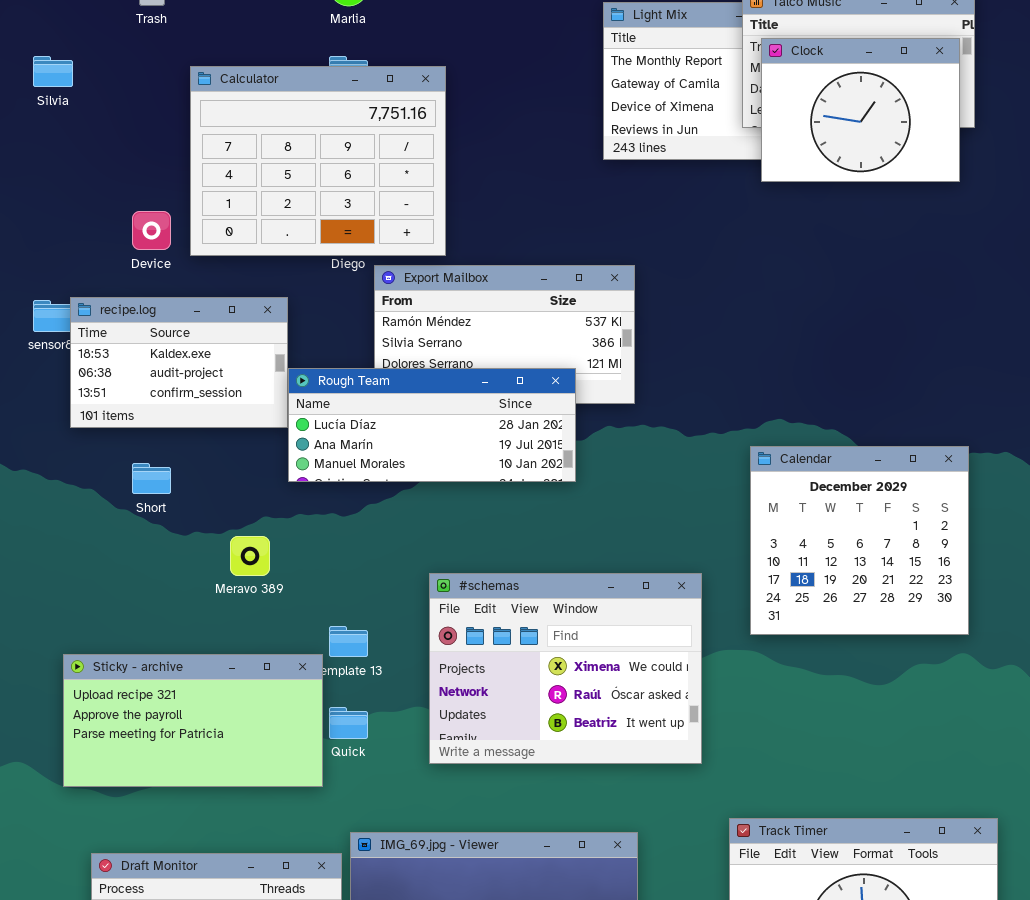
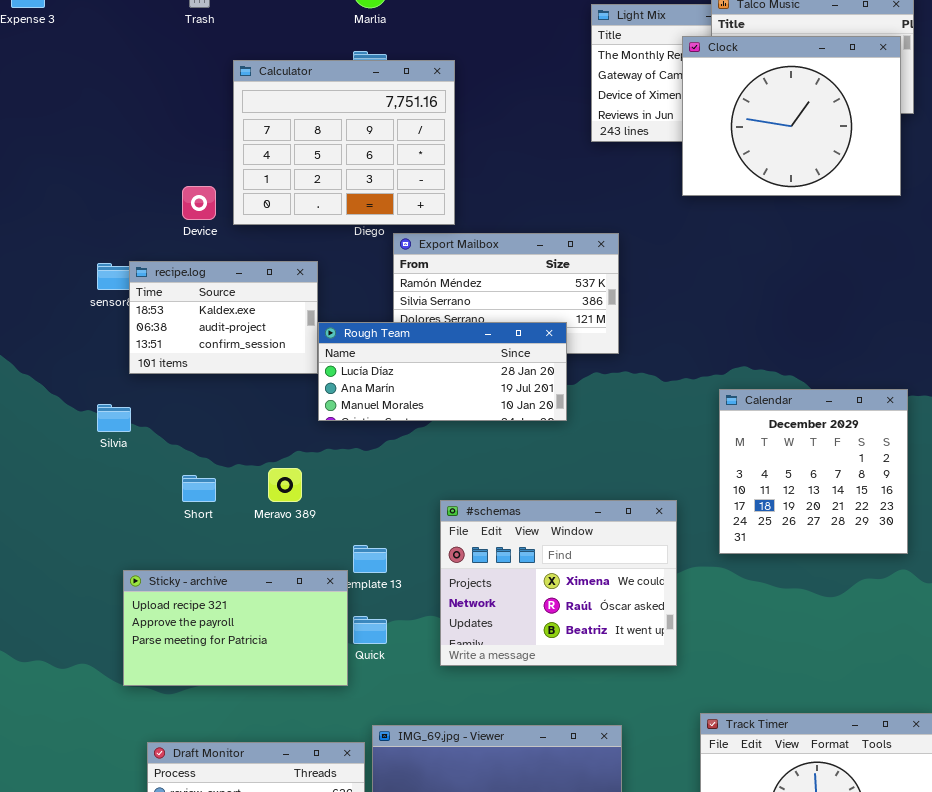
Clock: [761,38,960,182] -> [682,36,901,196], resized
Silvia: [33,56,73,87] -> [97,404,131,432], moved
Short: [132,463,171,494] -> [182,475,216,502], moved

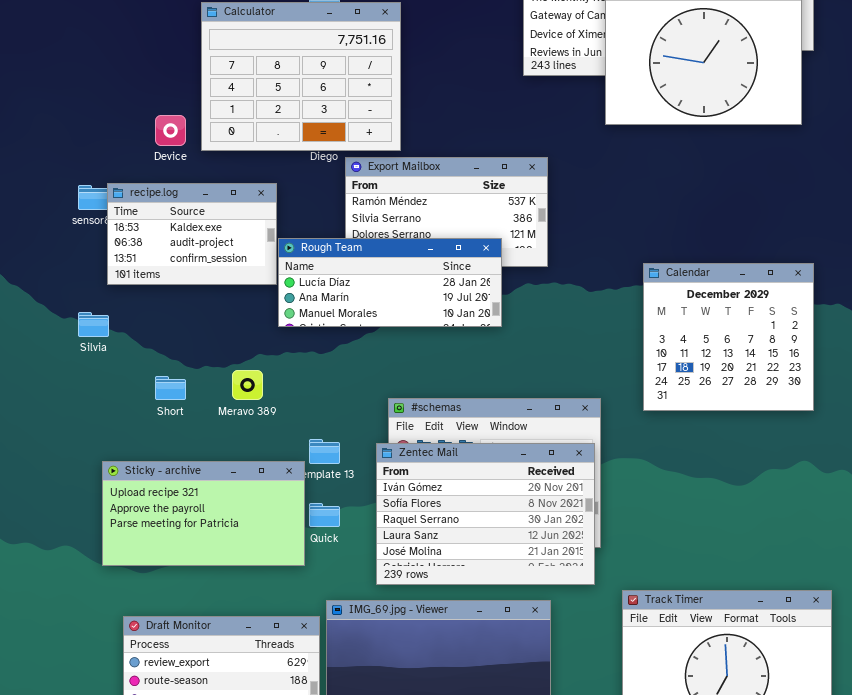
Calendar: [719,389,908,554] -> [643,263,814,411], moved
Zentec Mail: none -> [376,443,595,585], opened

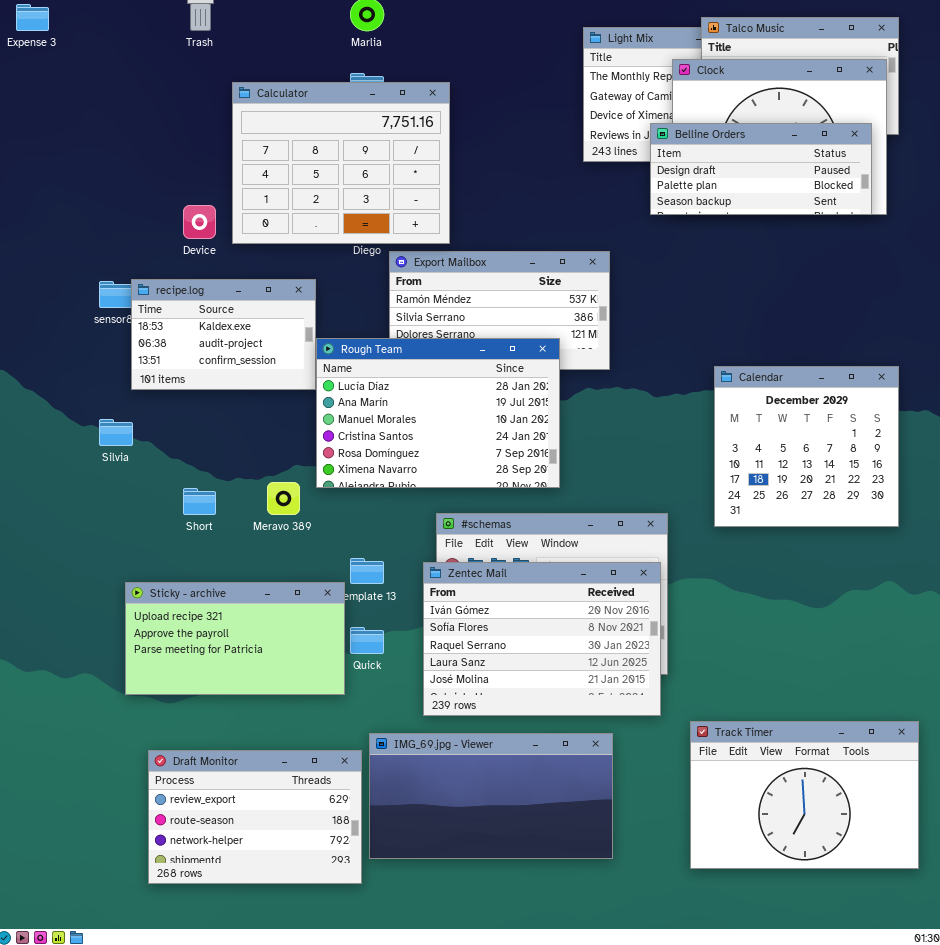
Belline Orders: none -> [650,123,872,215], opened
Rough Team: [278,238,502,327] -> [316,338,560,488], resized

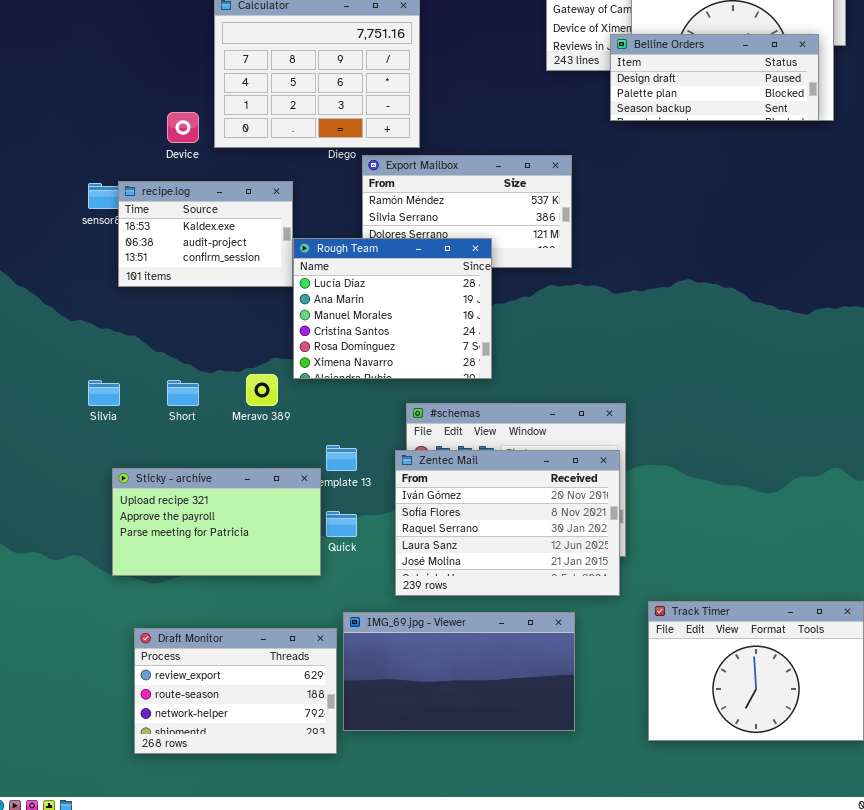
Rough Team: [316,338,560,488] -> [293,238,492,379], resized
Calendar: [714,366,899,527] -> none, closed
Silvia: [99,419,133,446] -> [88,380,120,406], moved

